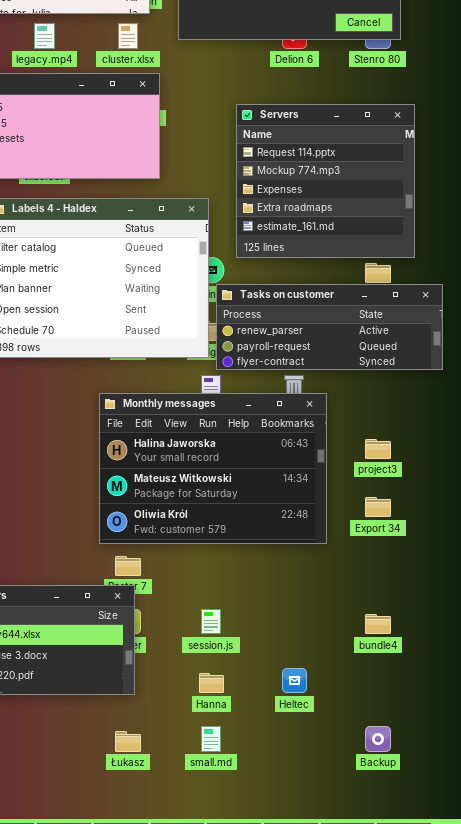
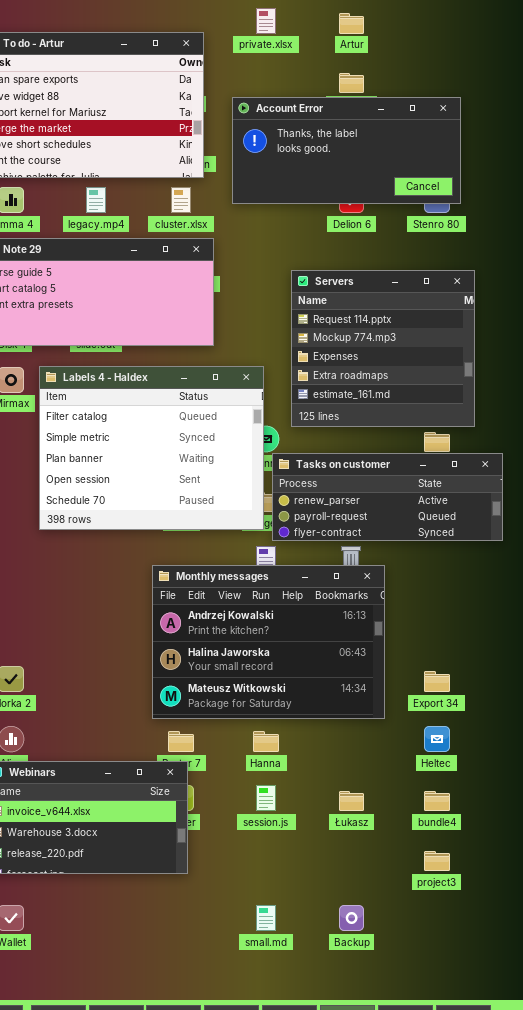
Monthly messages: [99,393,327,544] -> [152,565,385,719], scrolled up 1 row
project3: [365,439,391,459] -> [424,851,450,871], moved
Heltec: [282,668,307,693] -> [424,726,450,752], moved
Hanna: [199,673,224,693] -> [253,731,279,752], moved
Backup: [365,726,391,752] -> [339,905,364,931], moved
Łukasz: [115,731,141,752] -> [339,791,364,811], moved

